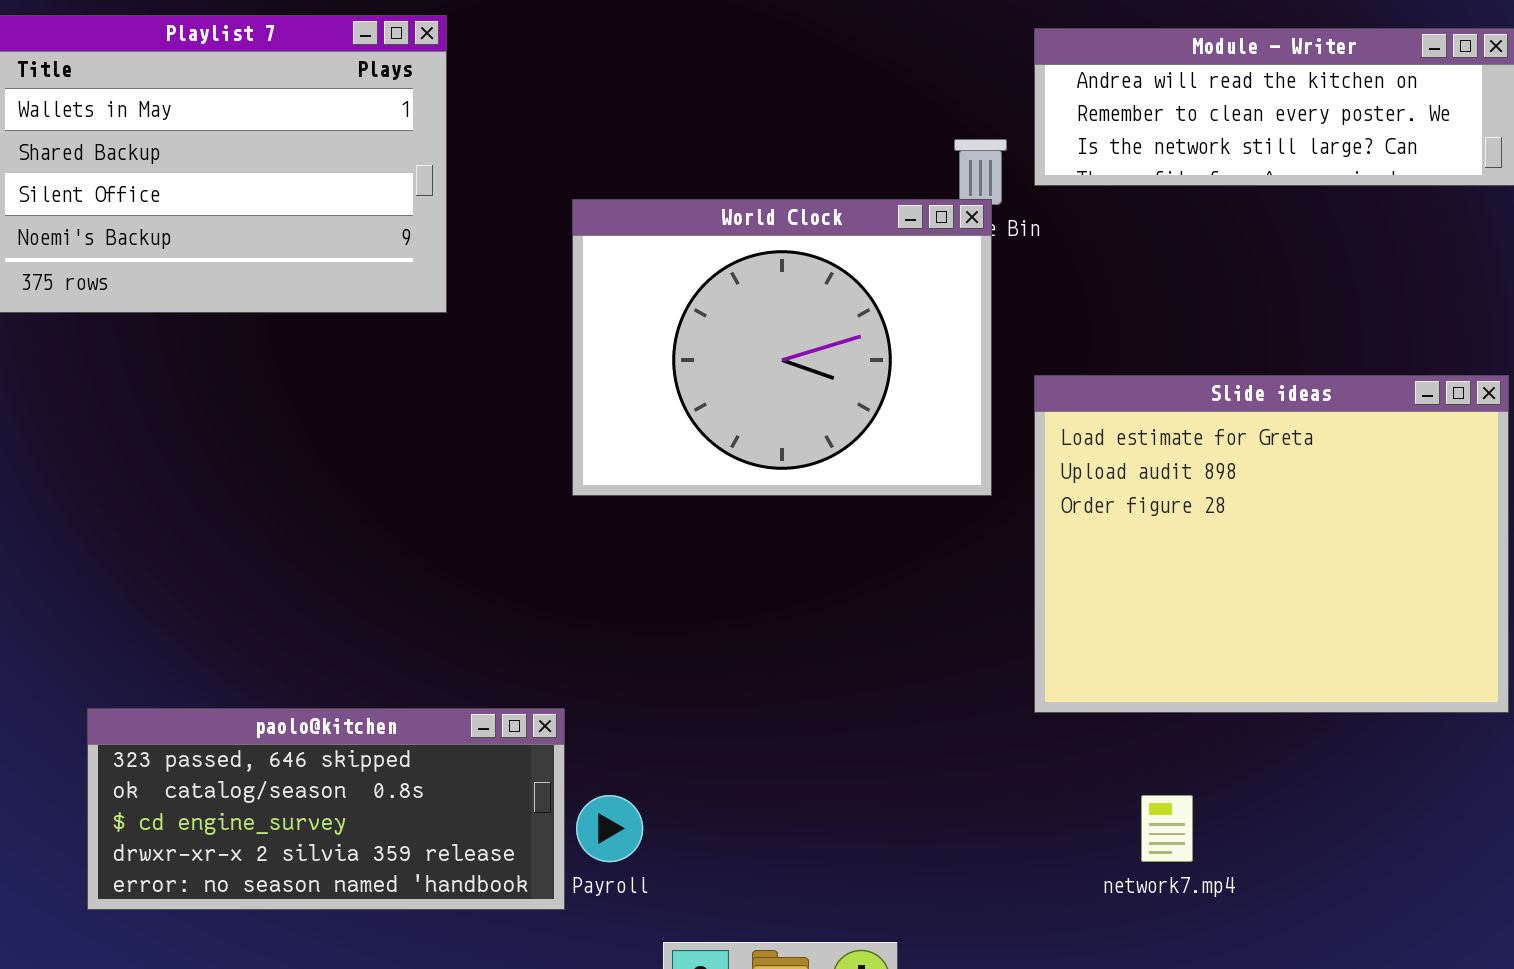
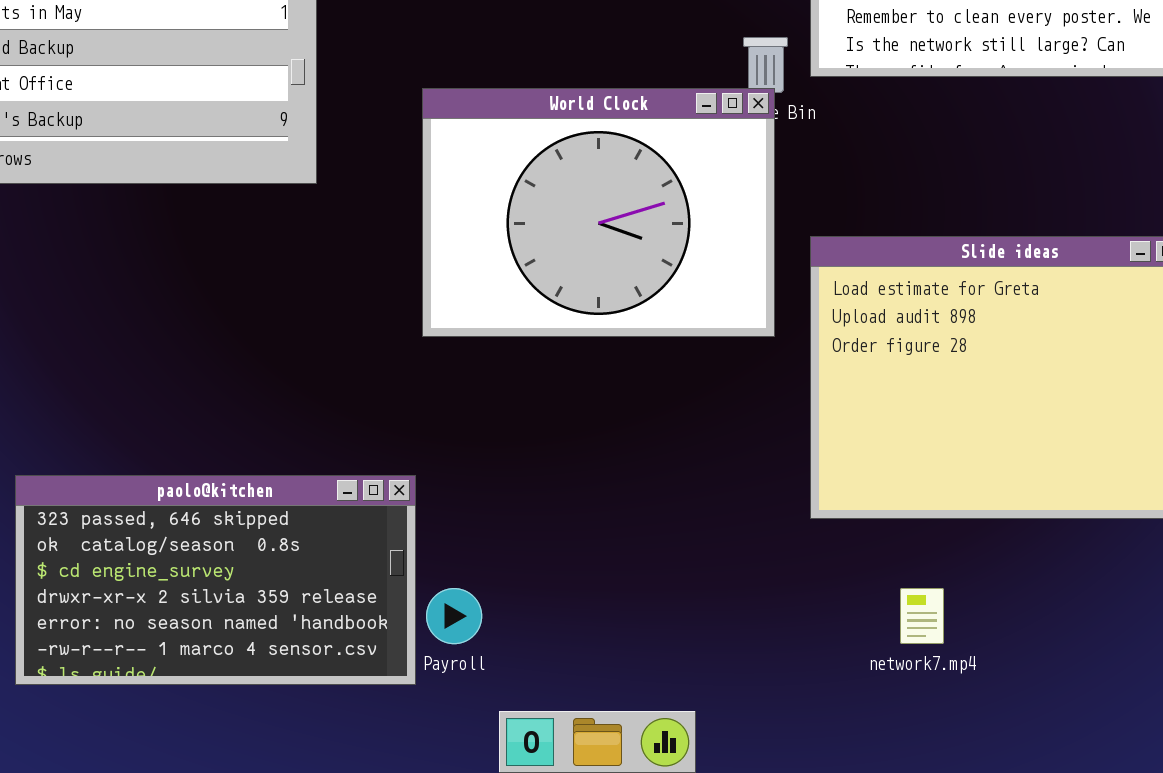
paolo@kitchen: [87,708,565,910] -> [15,475,416,685], resized

